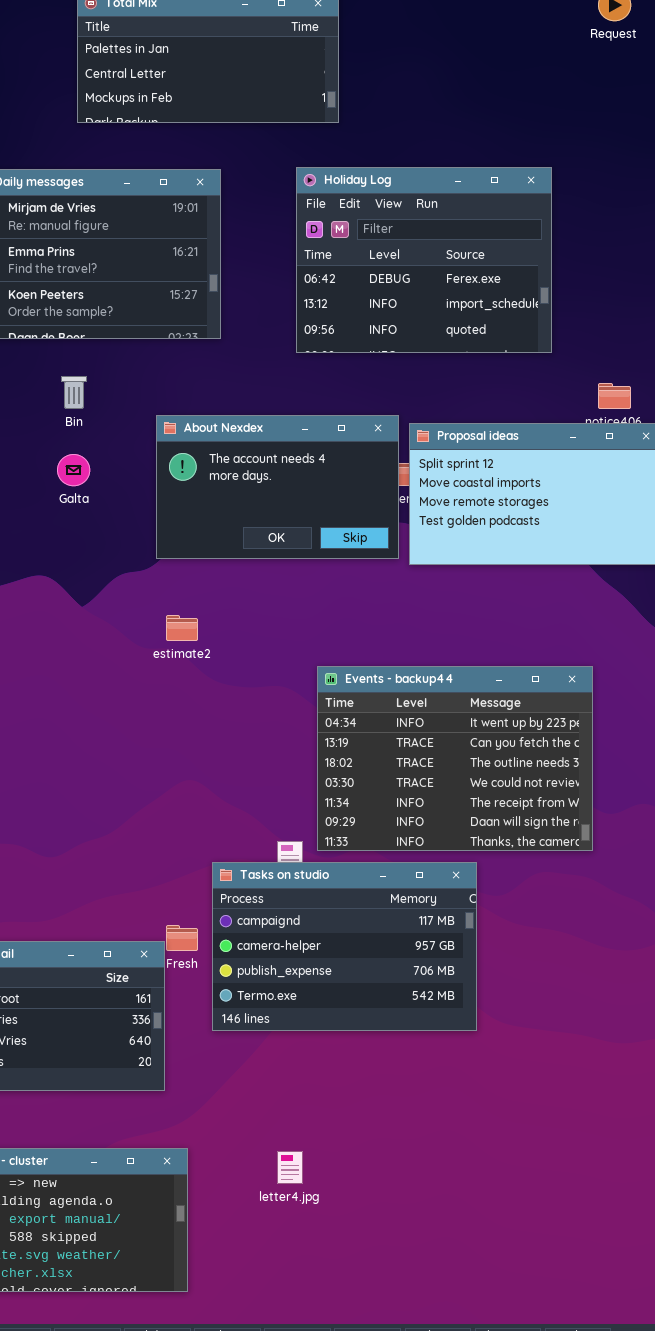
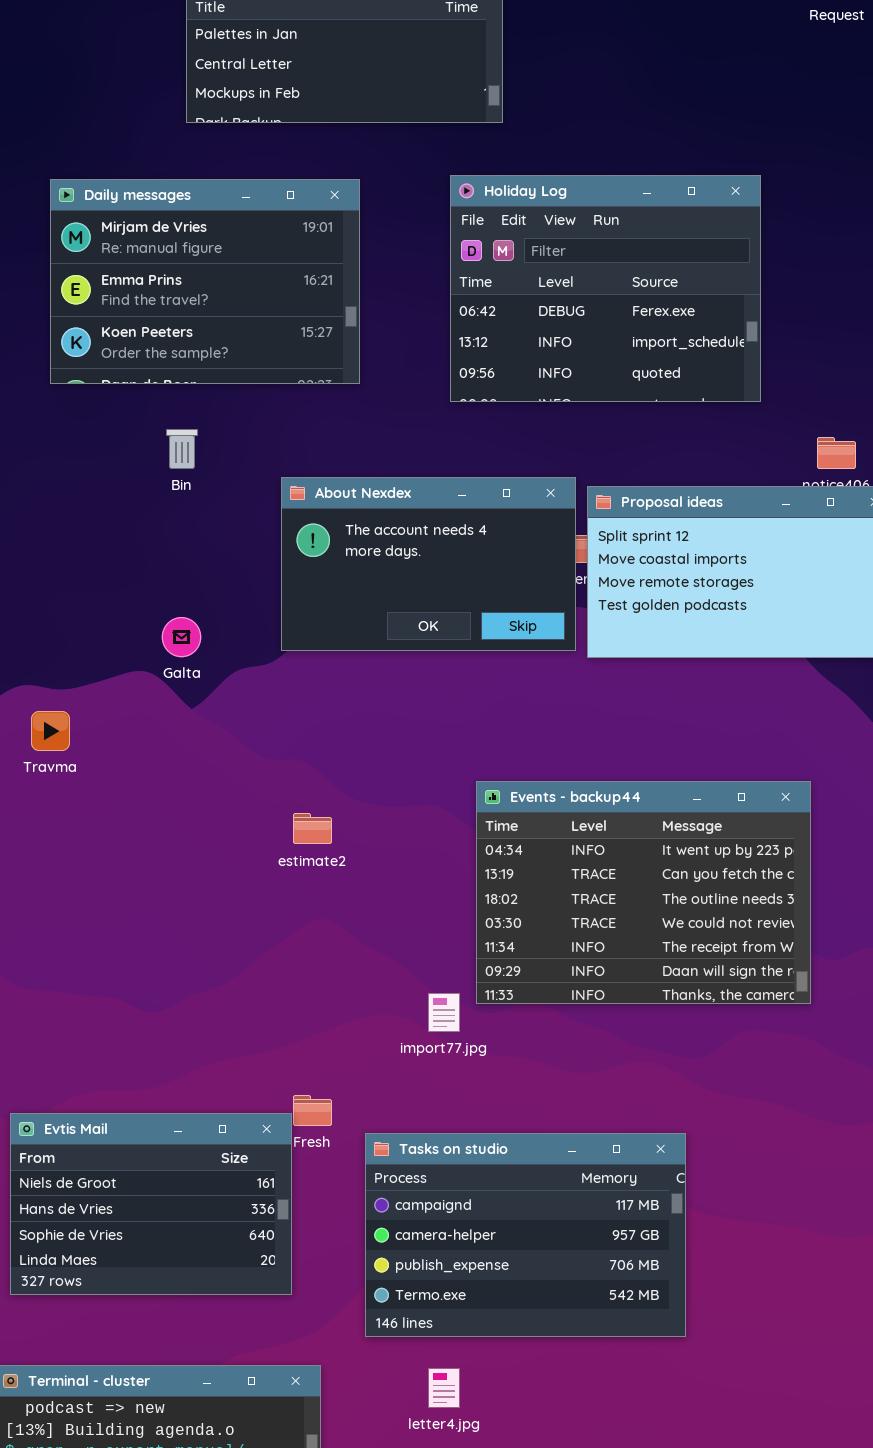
Galta: [57,454,90,486] -> [162,617,201,657], moved
estimate2: [166,615,198,641] -> [293,813,332,844], moved
Tasks on studio: [212,862,477,1031] -> [365,1133,686,1337], moved

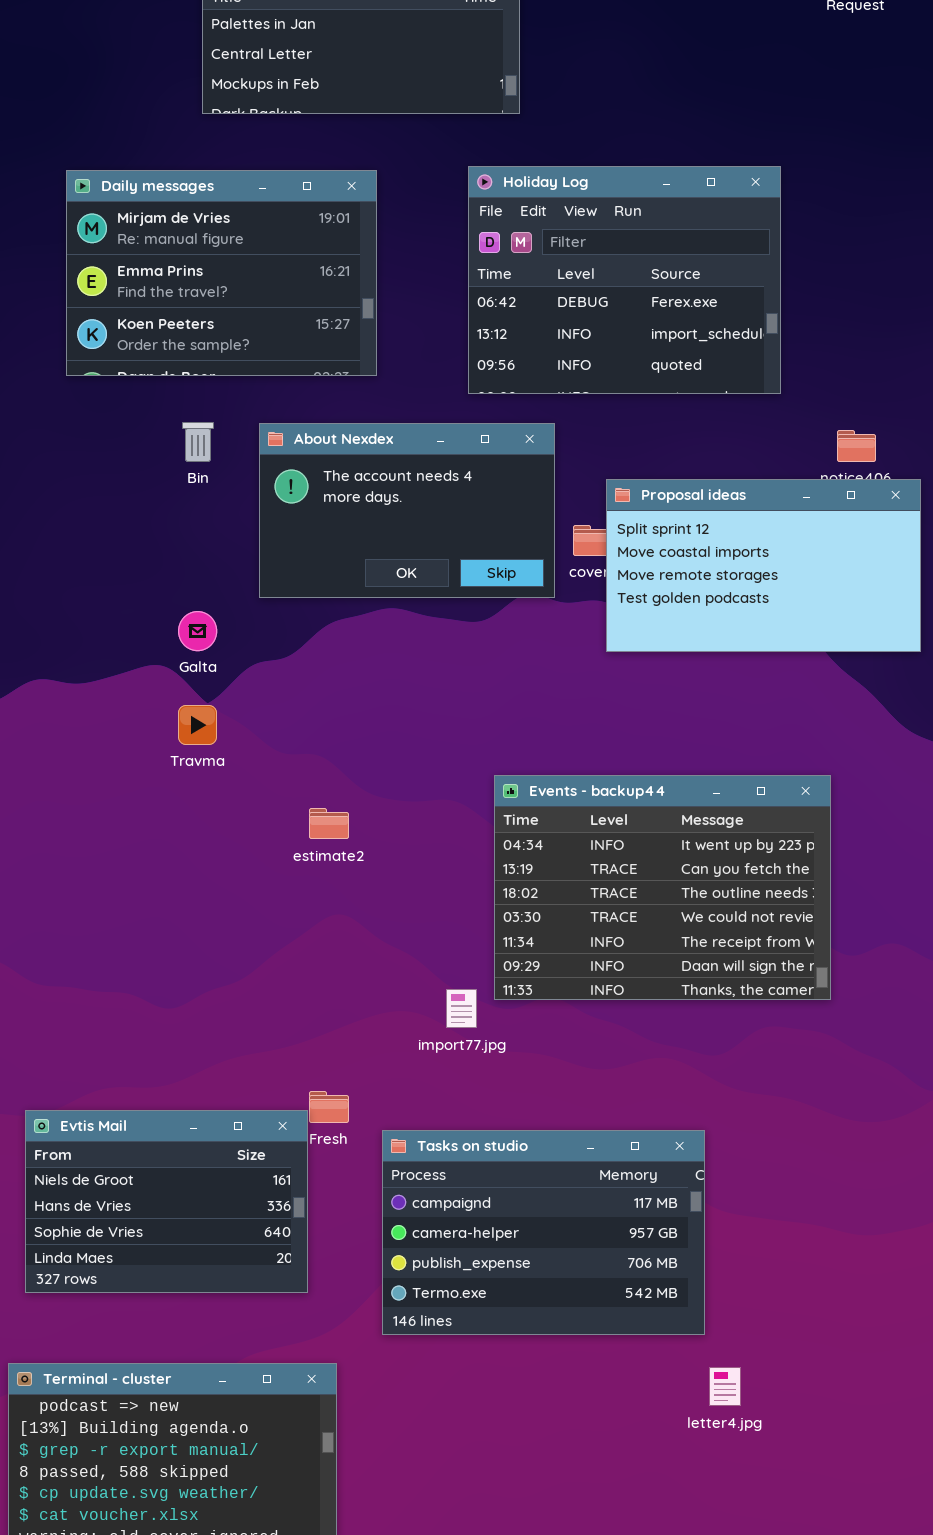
About Nexdex: [281,477,576,651] -> [259,423,555,598], moved
Travma: [31,711,70,751] -> [178,705,217,745], moved
letter4.jpg: [428,1368,460,1408] -> [709,1367,741,1406], moved

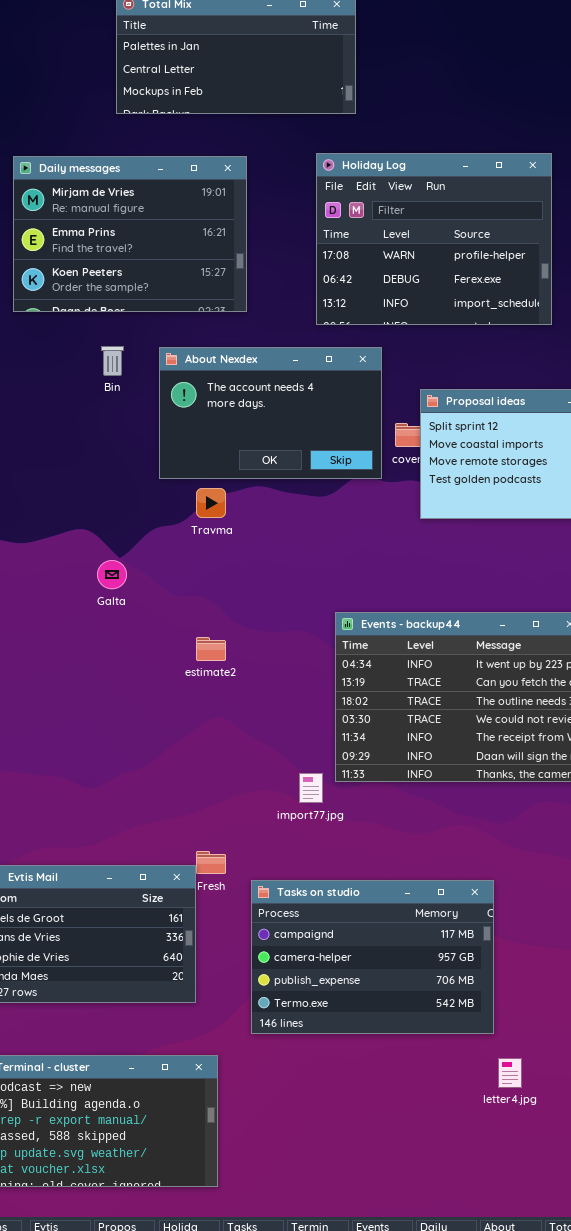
Holiday Log: [468,166,781,394] -> [316,153,552,325], scrolled up 1 row
Galta: [178,611,217,651] -> [97,560,127,589], moved
Travma: [178,705,217,745] -> [196,488,226,518], moved

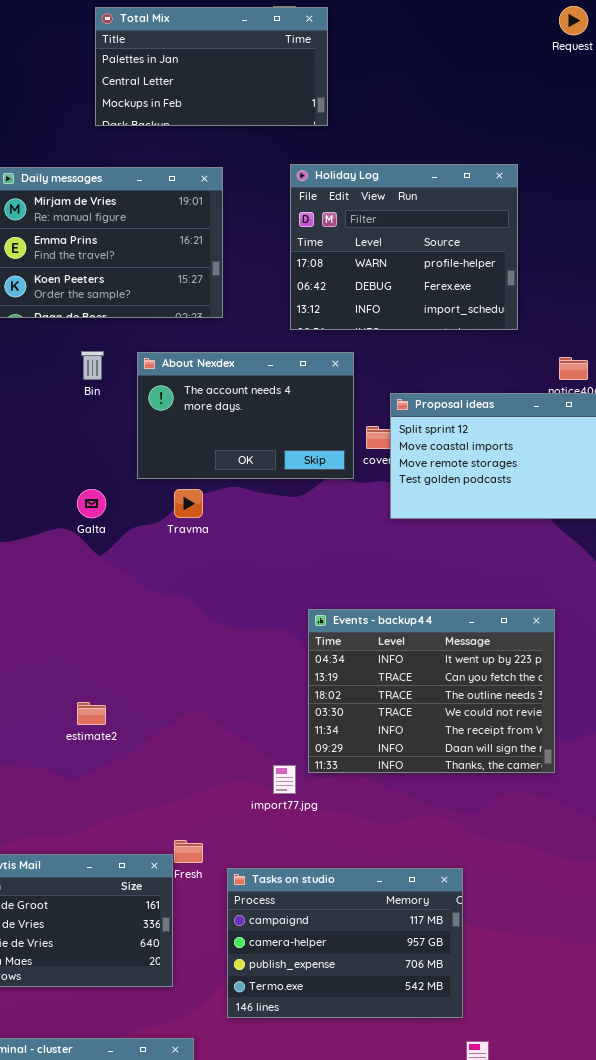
Galta: [97,560,127,589] -> [77,489,106,518], moved
estimate2: [196,637,226,661] -> [77,702,106,725], moved

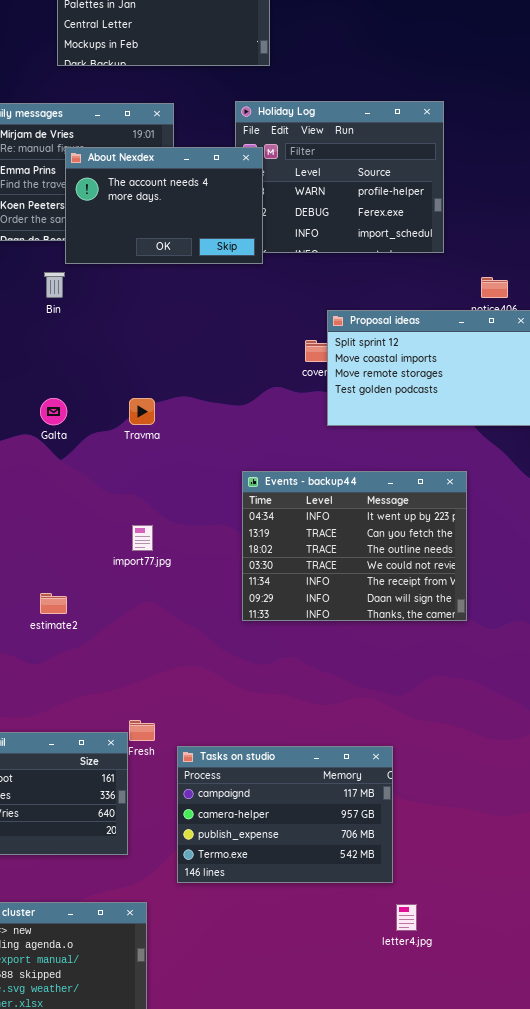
About Nexdex: [137,352,354,479] -> [65,147,263,264], moved
Events - backup44: [308,609,555,773] -> [242,471,467,621], moved
import77.jpg: [273,765,296,794] -> [132,525,153,551], moved

